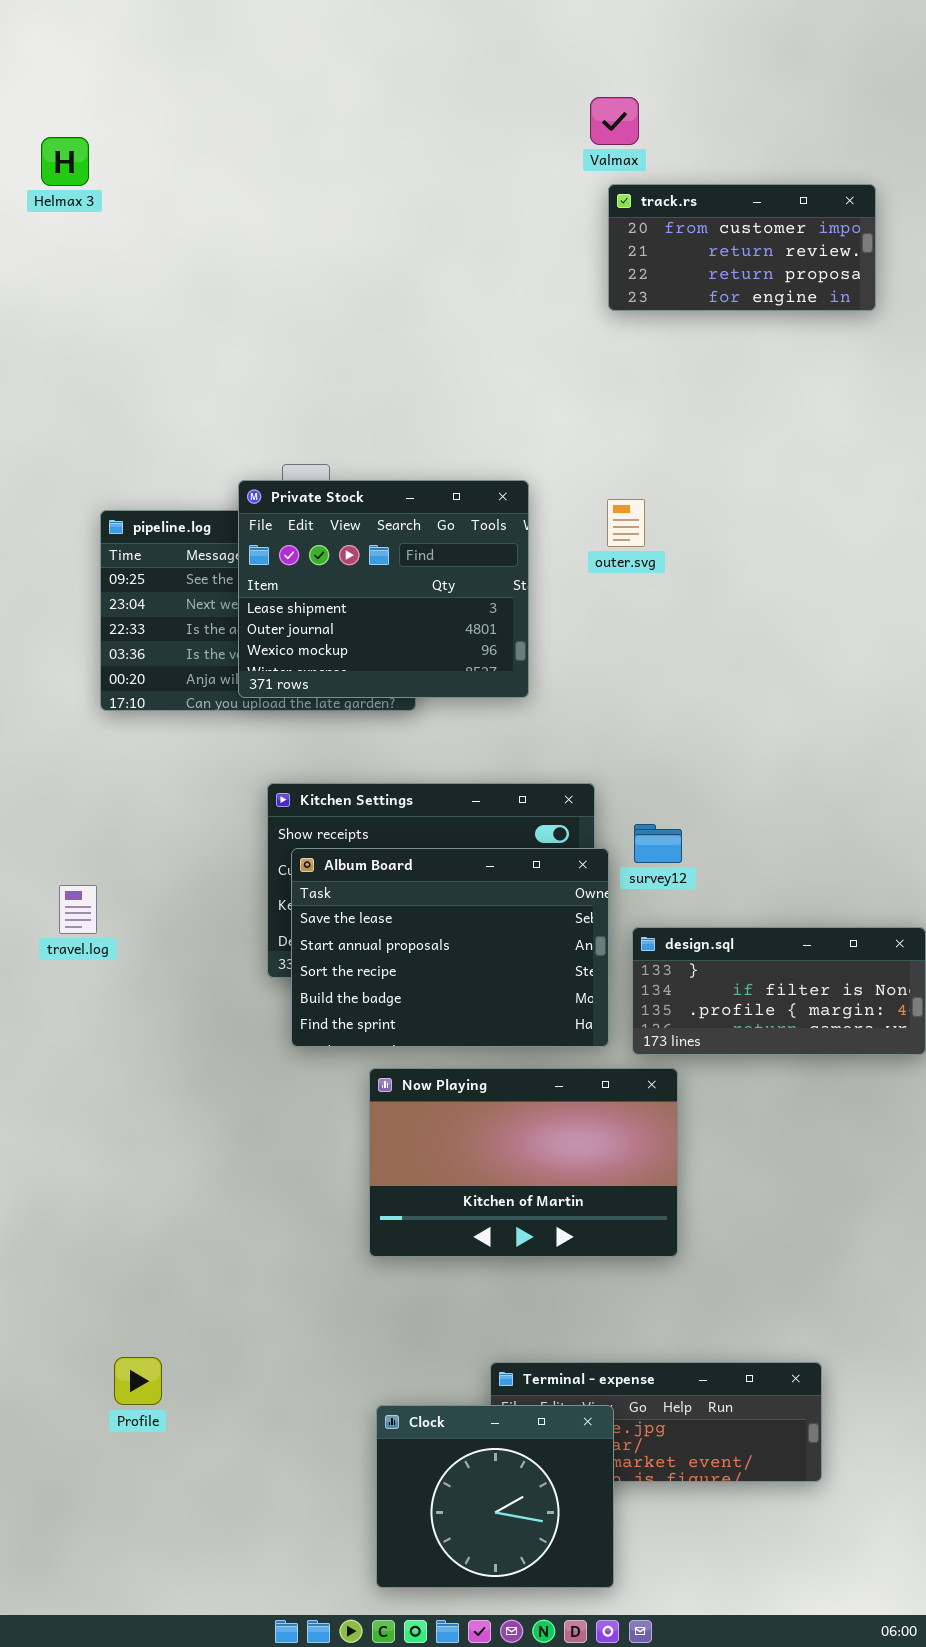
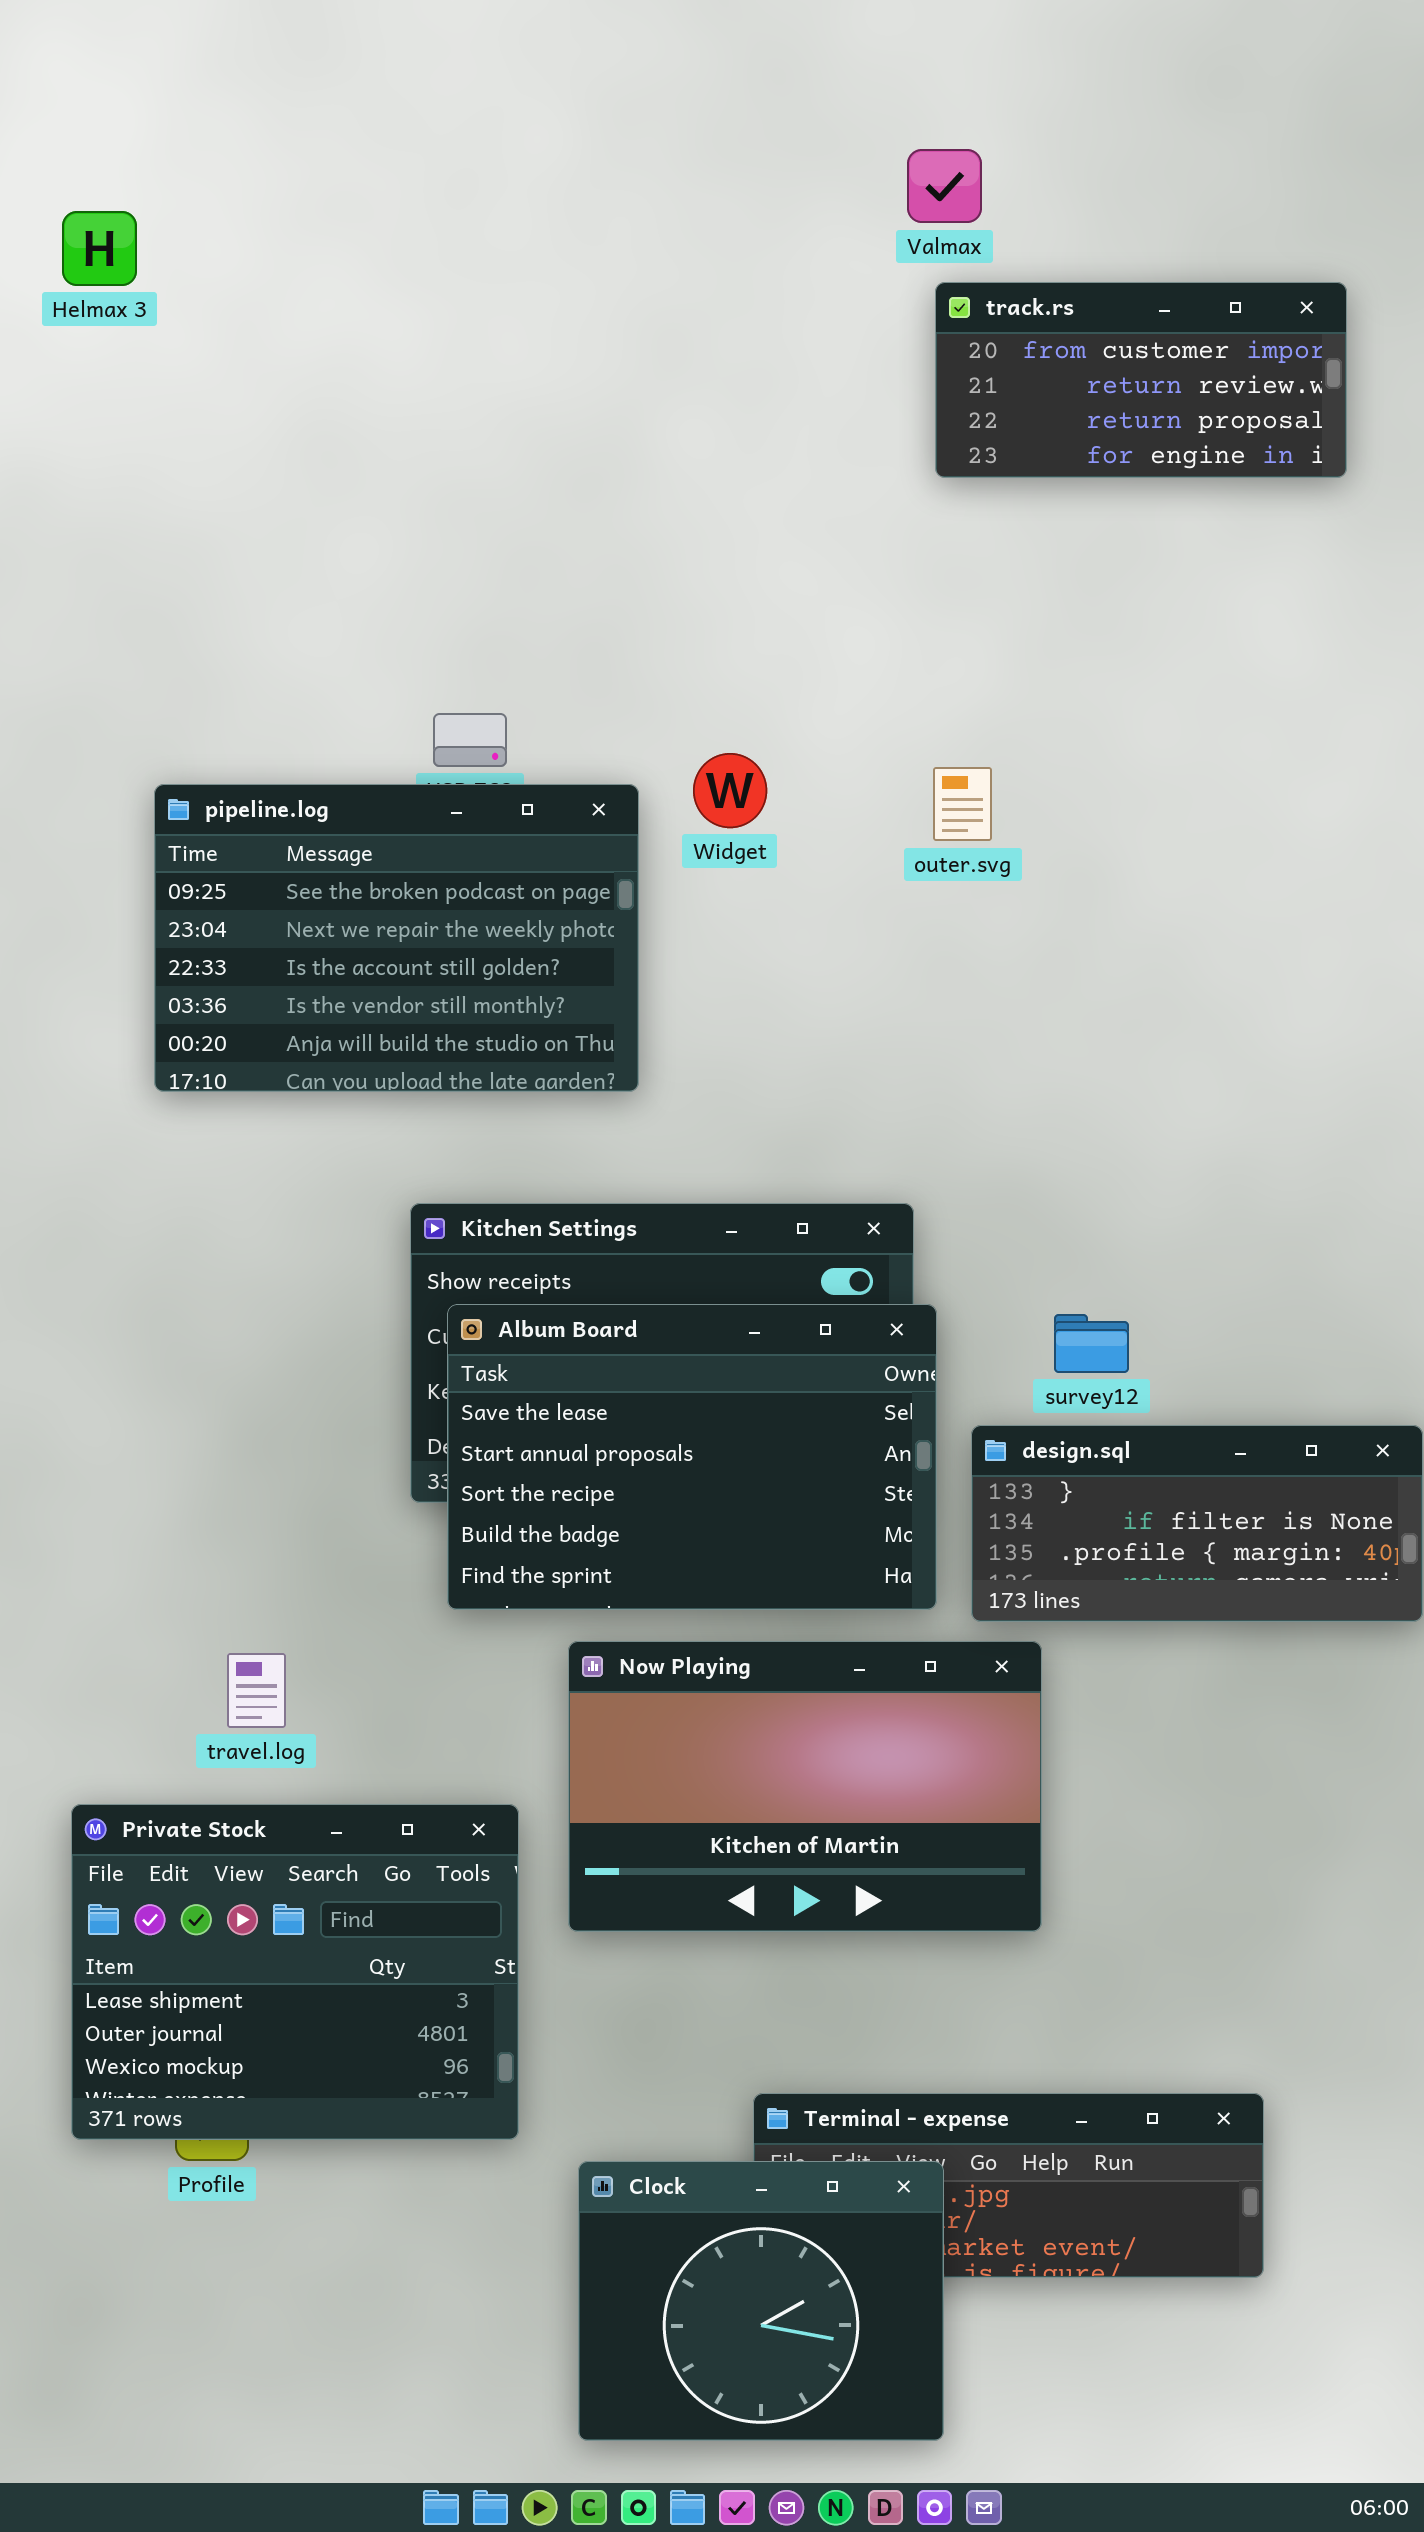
Private Stock: [238,480,529,698] -> [71,1804,519,2140], moved
survey12: [634,824,682,863] -> [1054,1314,1129,1373], moved
travel.log: [59,885,97,934] -> [227,1653,286,1728], moved

